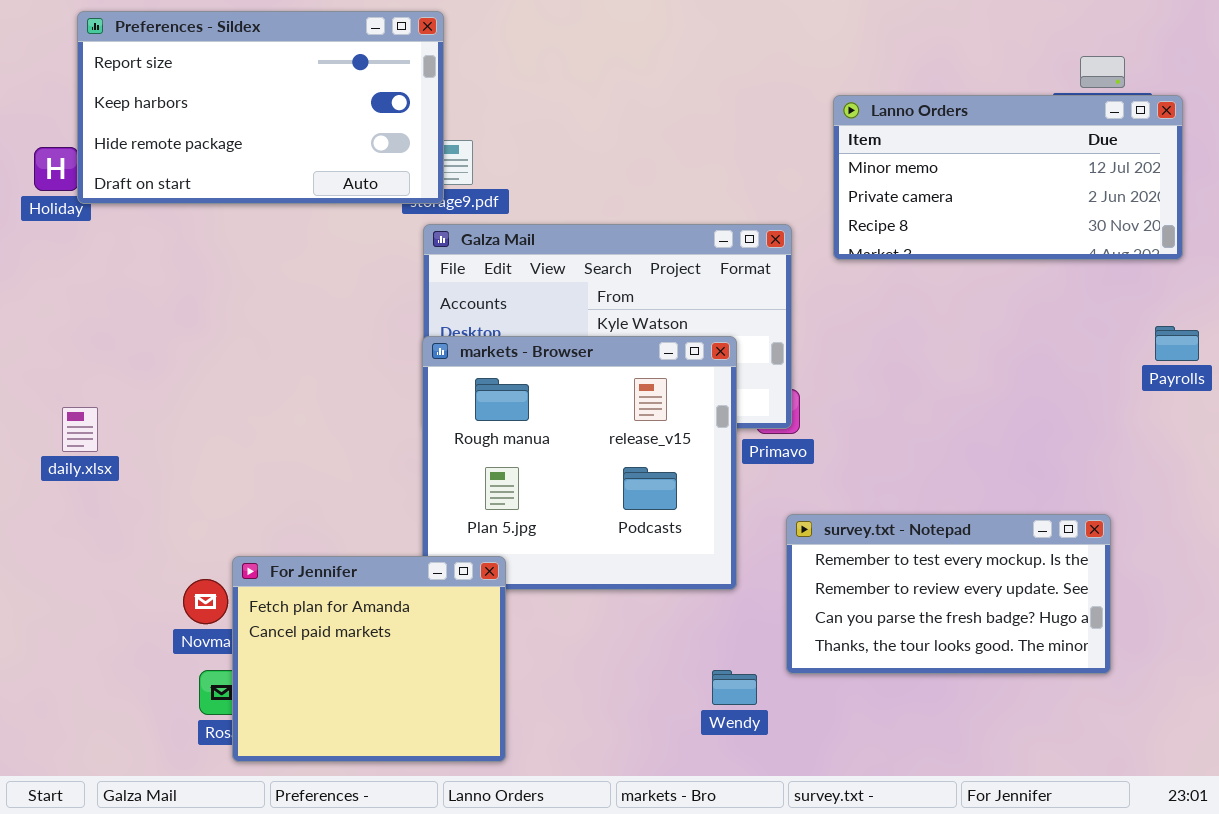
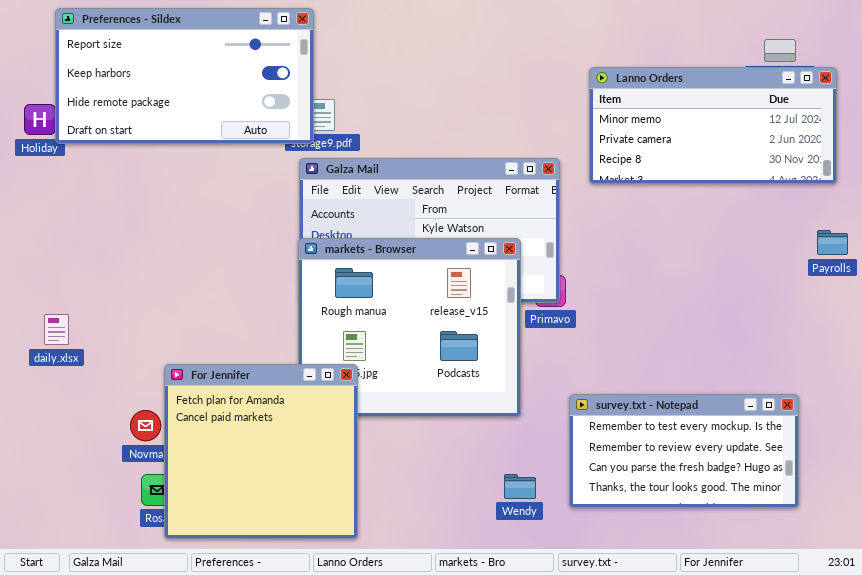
daily.xlsx: [62,407,98,452] -> [44,314,69,345], moved
survey.txt - Notepad: [786,514,1111,674] -> [569,394,799,508], moved
For Jennifer: [232,556,506,762] -> [164,364,358,539], resized

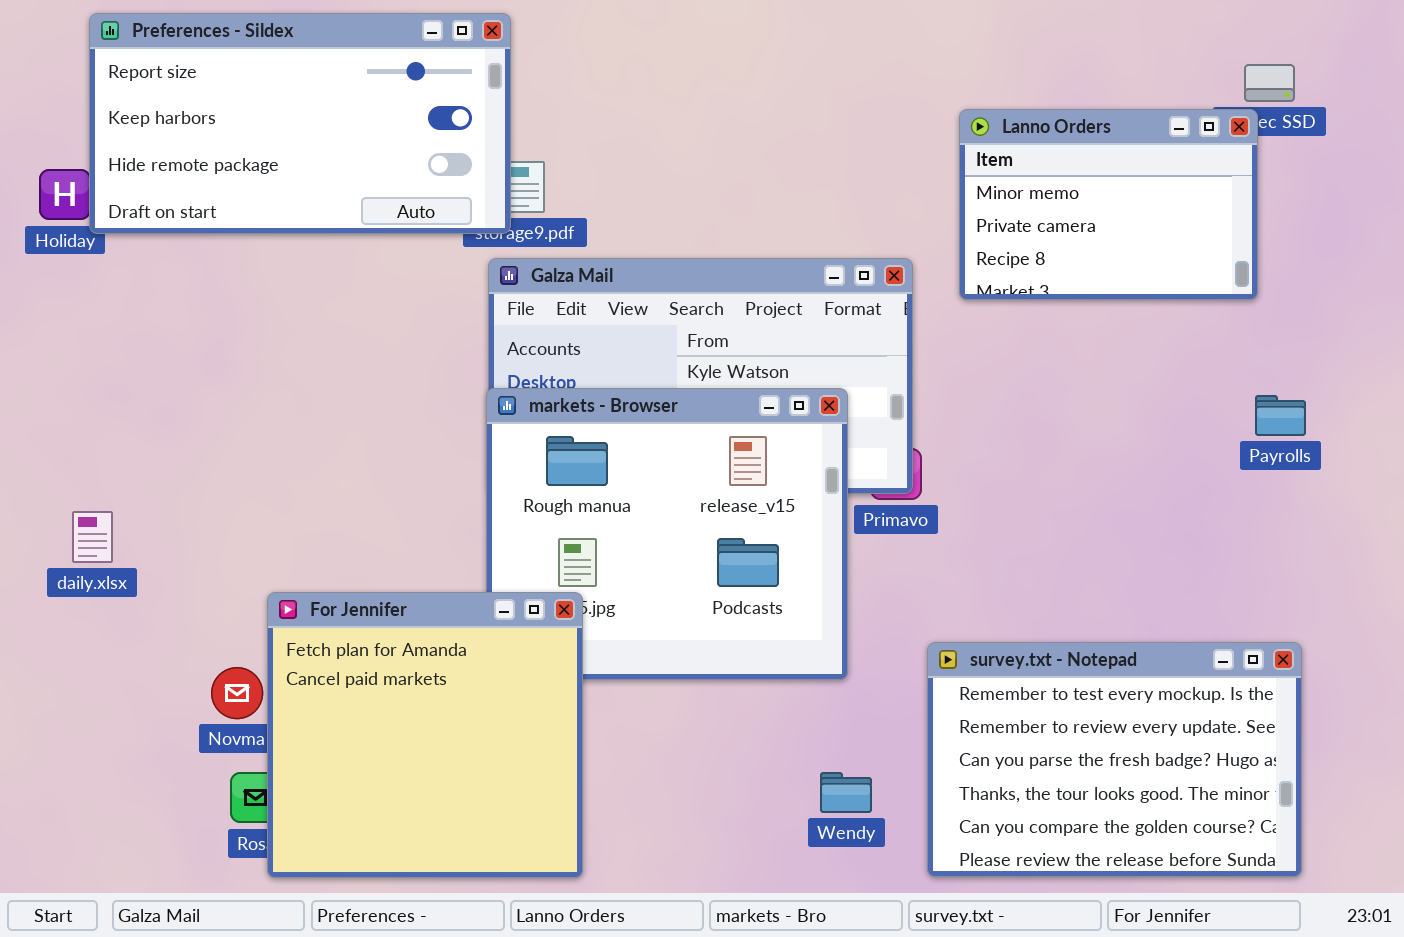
Lanno Orders: [589,67,837,184] -> [959,109,1258,300], resized
Payrolls: [817,230,848,255] -> [1255,395,1306,436], moved
survey.txt - Notepad: [569,394,799,508] -> [927,642,1302,877], resized

